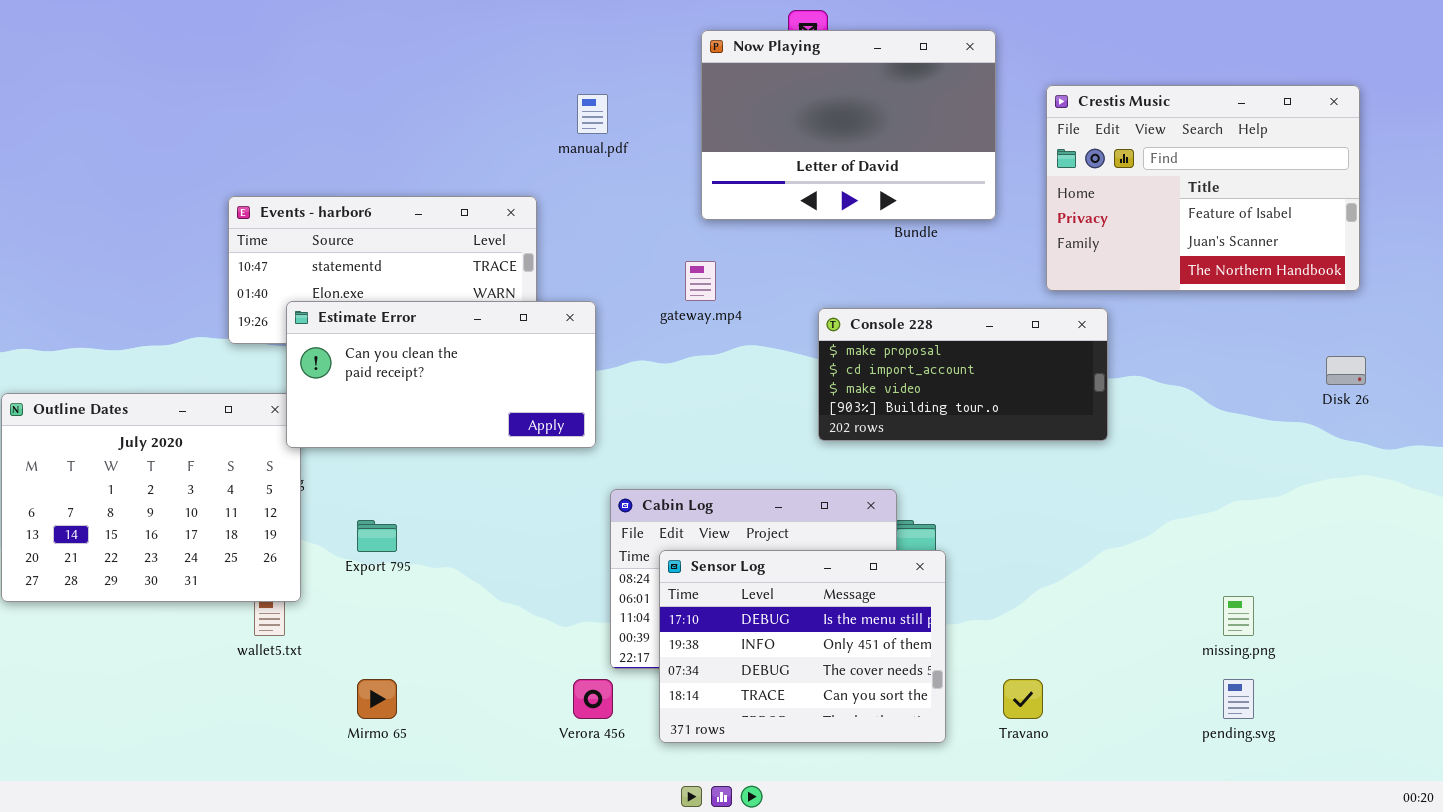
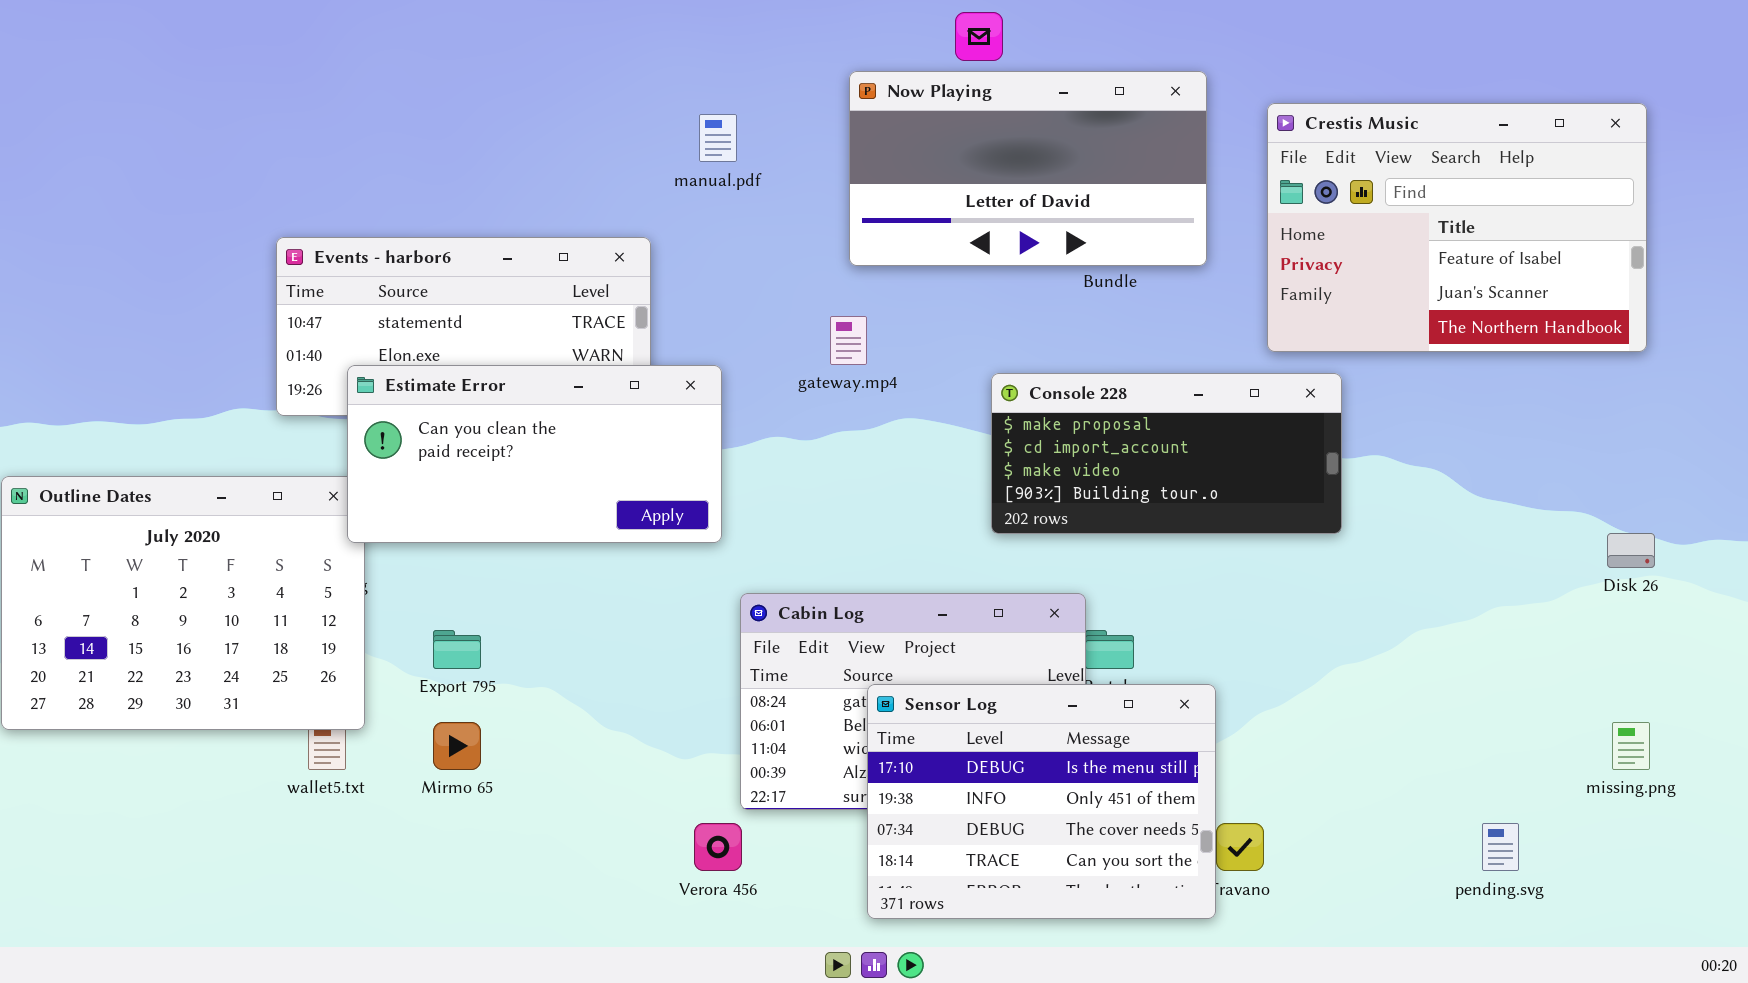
Now Playing: [701,30,996,220] -> [849,71,1207,266], resized
Disk 26: [1326,356,1366,385] -> [1607,533,1655,568], moved
Sensor Log: [659,550,946,743] -> [867,684,1216,919], moved
missing.png: [1223,596,1254,636] -> [1612,722,1650,770], moved
Mirmo 65: [357,679,397,719] -> [433,722,481,770], moved

